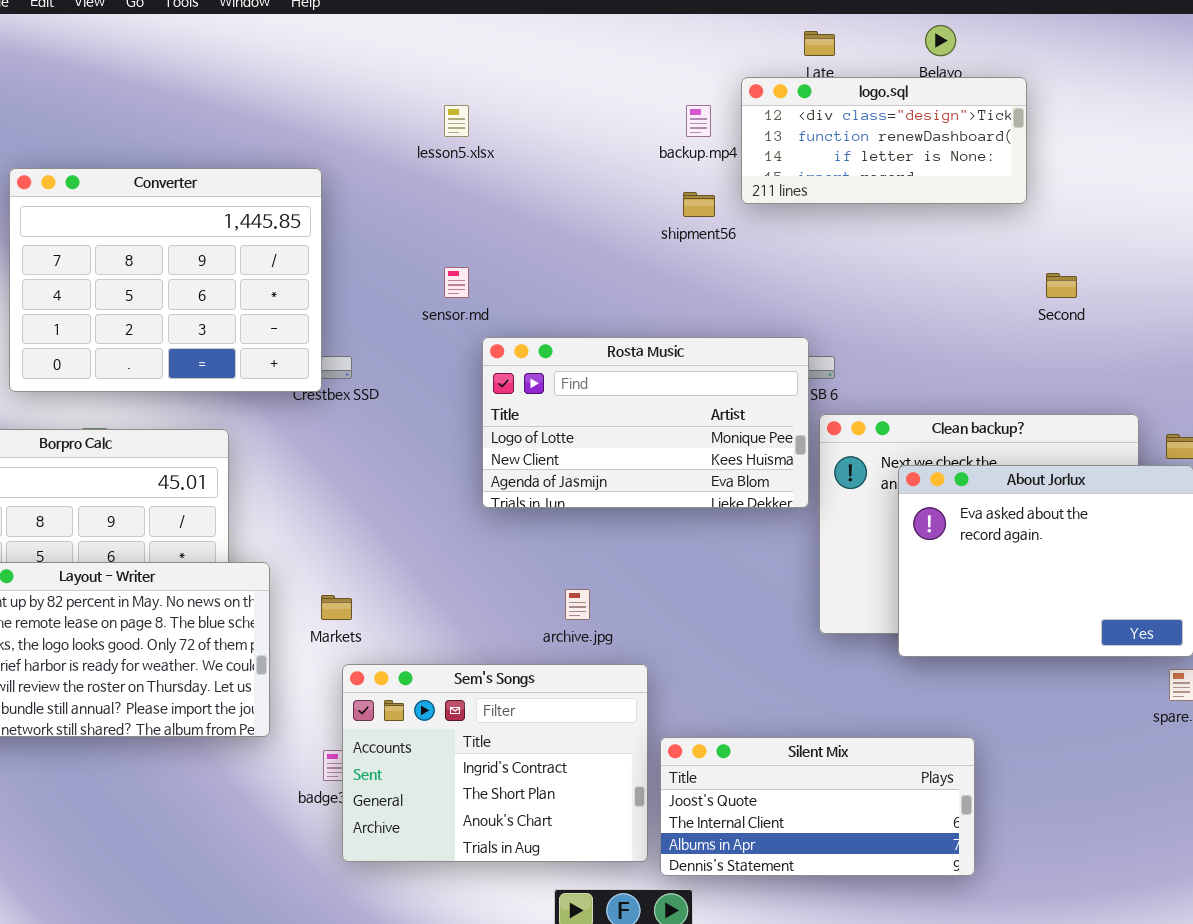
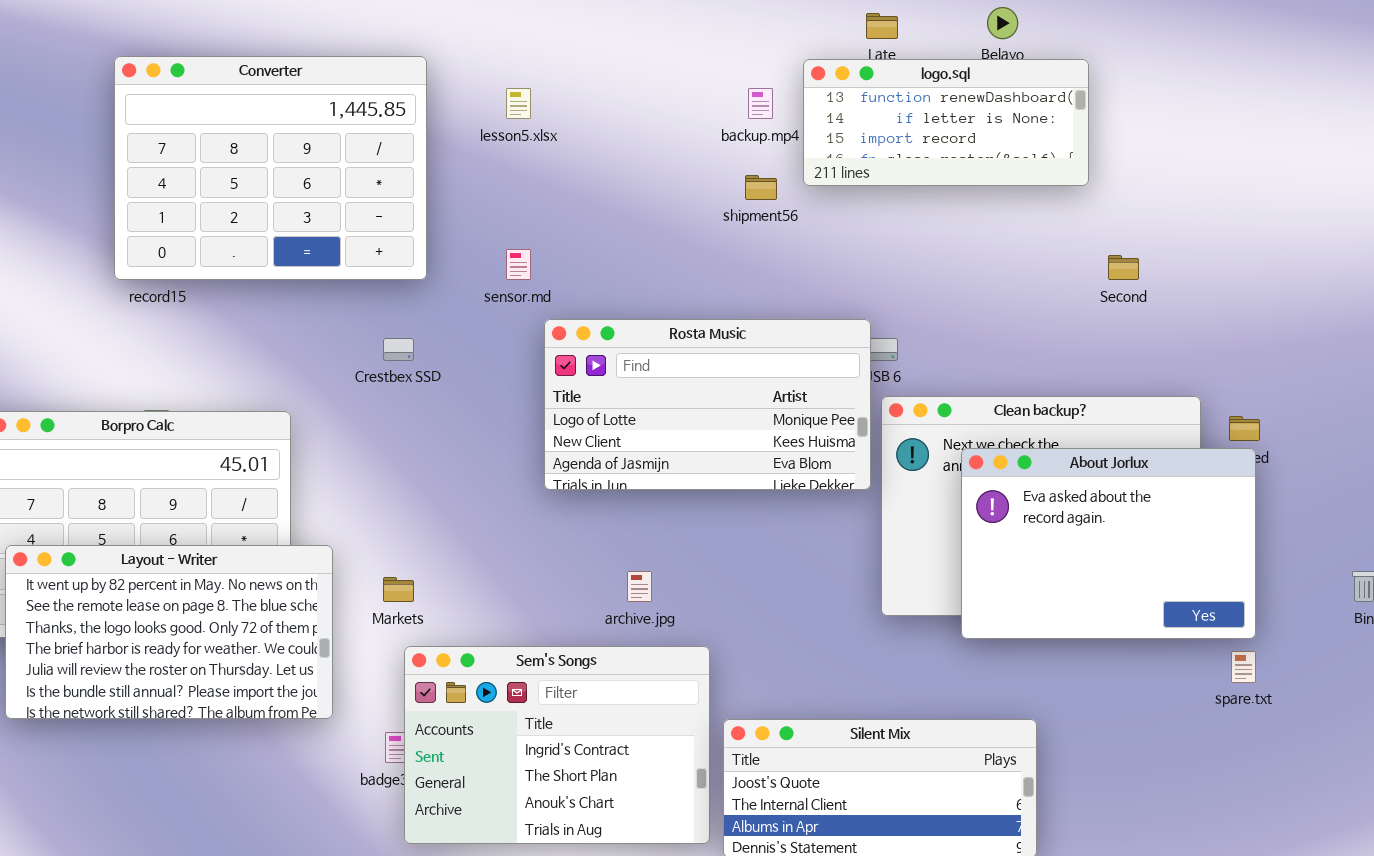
logo.sql: [741,77,1027,204] -> [803,59,1089,186], scrolled down 1 row
Converter: [9,168,322,392] -> [114,56,427,280], moved

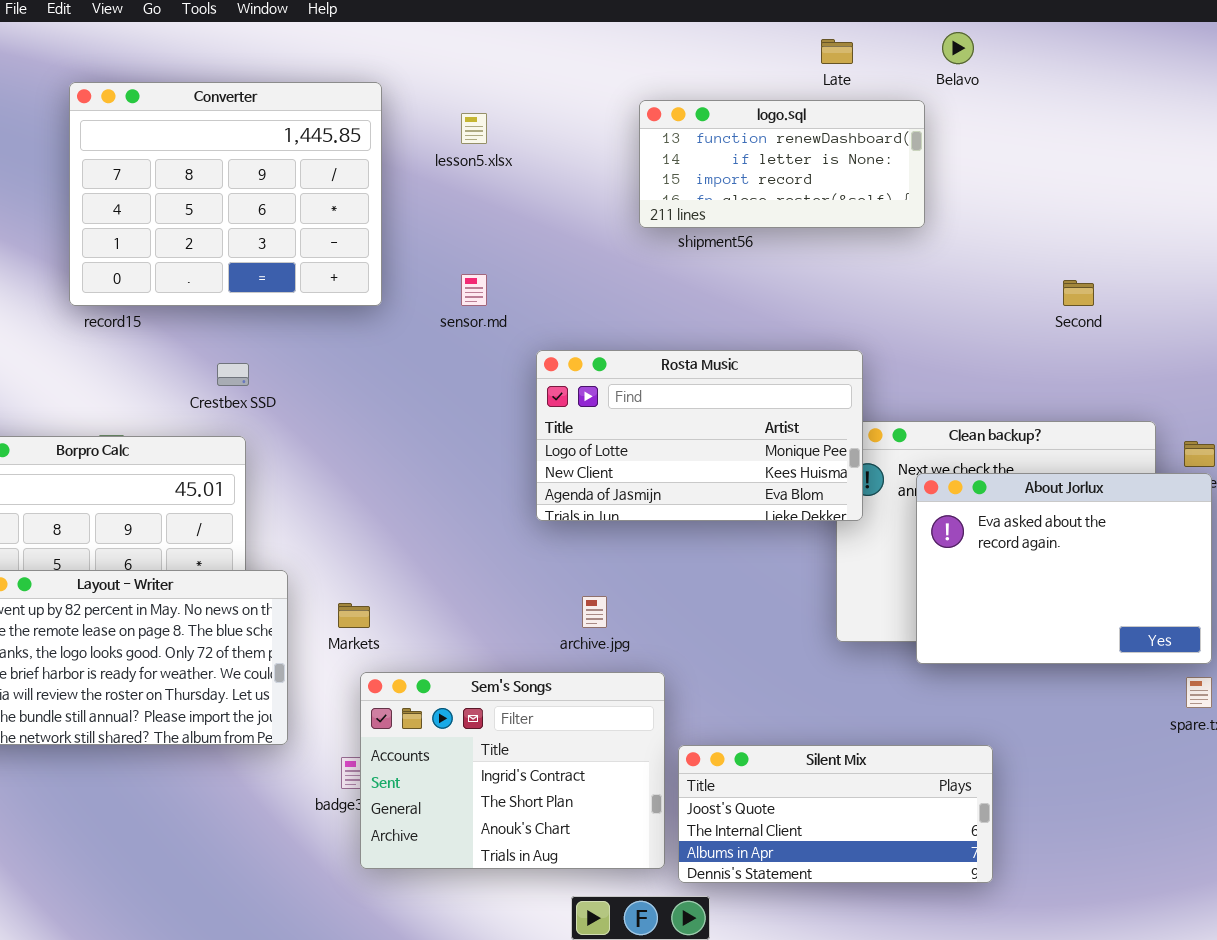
logo.sql: [803,59,1089,186] -> [639,100,925,228], moved
Rosta Music: [544,319,871,490] -> [536,350,863,521], moved
Crestbex SSD: [383,338,414,361] -> [217,363,249,386], moved

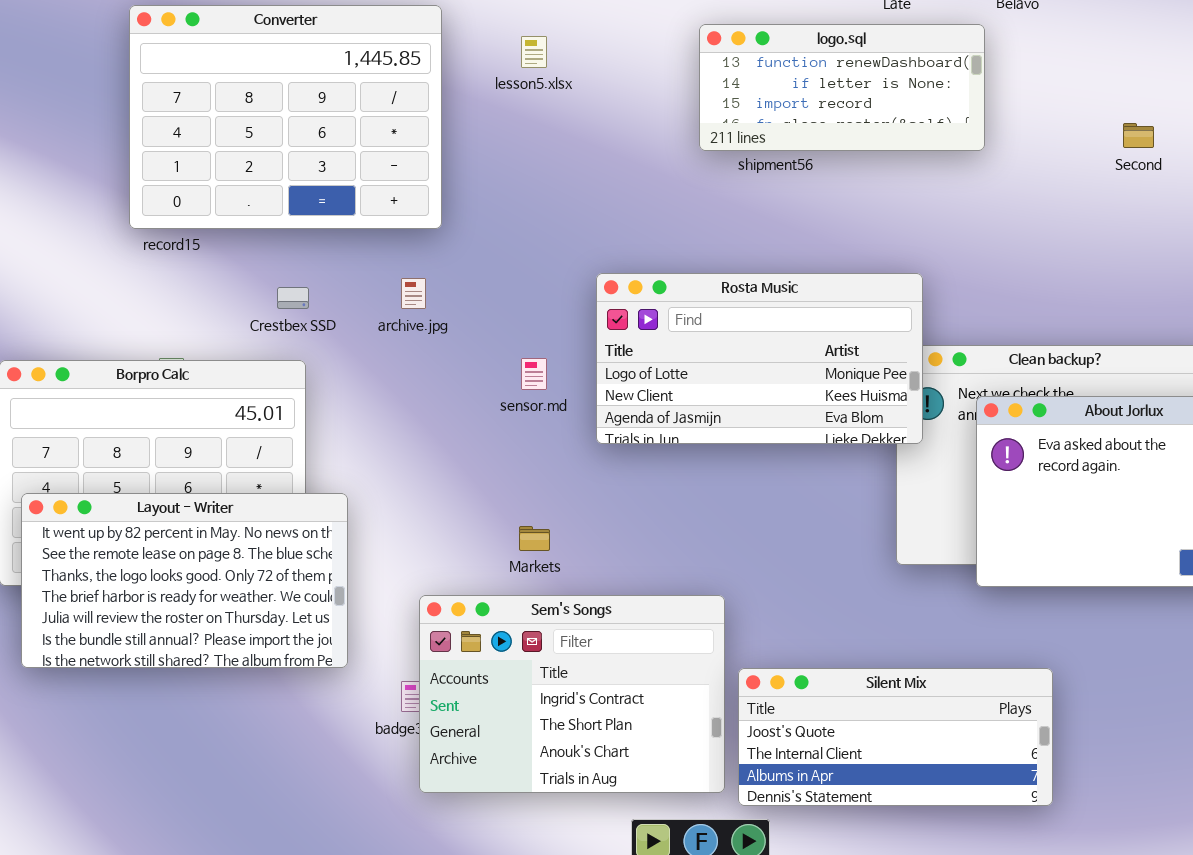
sensor.md: [461,274,487,306] -> [521,358,547,390], moved
Second: [1063,280,1094,306] -> [1123,123,1154,148], moved
archive.jpg: [582,596,607,628] -> [401,278,426,309], moved
Markets: [338,603,370,628] -> [519,526,550,551], moved

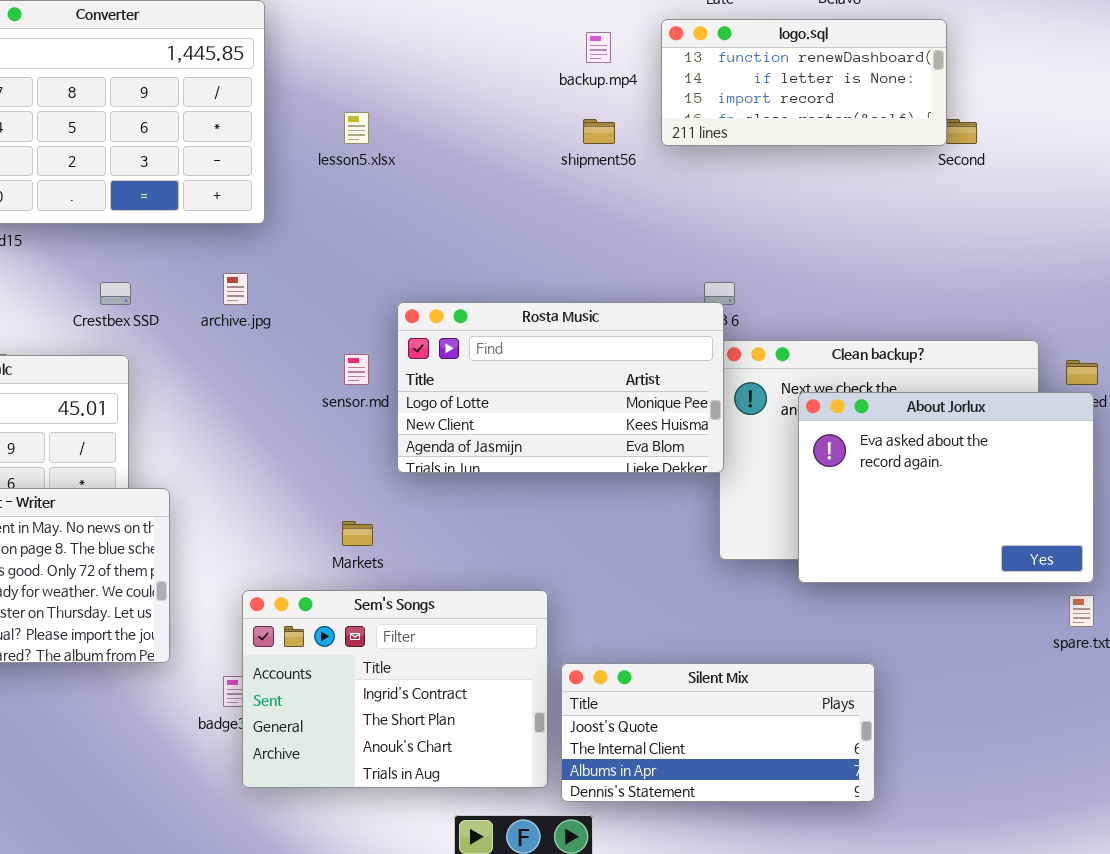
logo.sql: [699,24,985,151] -> [661,19,947,146], moved
lesson5.xlsx: [521,36,547,68] -> [344,112,369,144], moved
Rosta Music: [596,273,923,444] -> [397,302,724,473], moved

